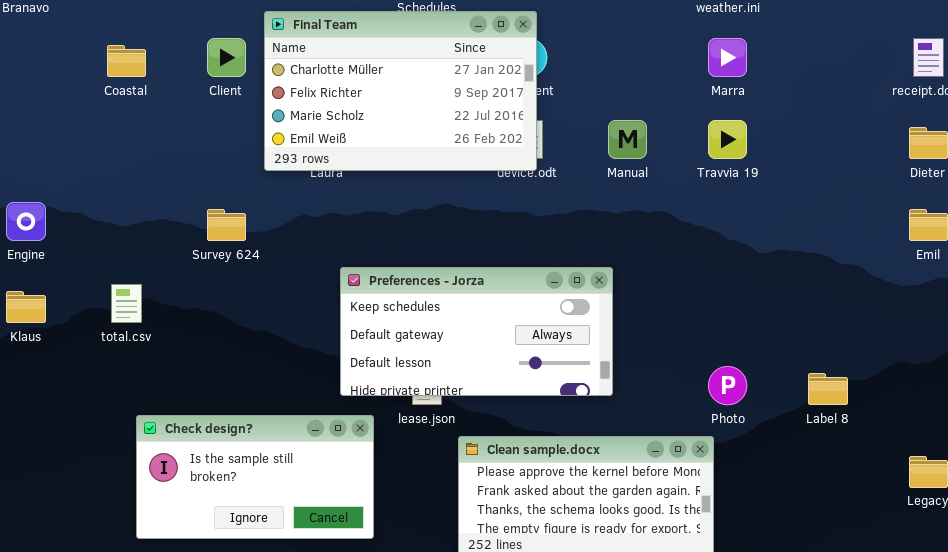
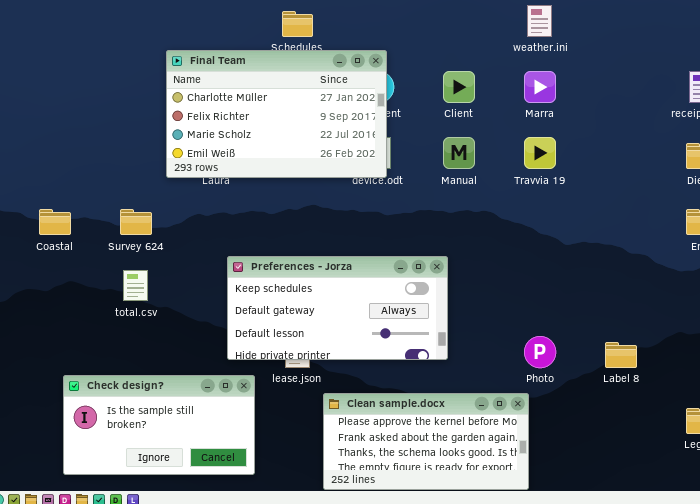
Client: [207,38,246,77] -> [443,71,475,103], moved
Coastal: [107,45,146,77] -> [39,209,71,235], moved
total.csv: [111,284,142,323] -> [123,270,148,301], moved

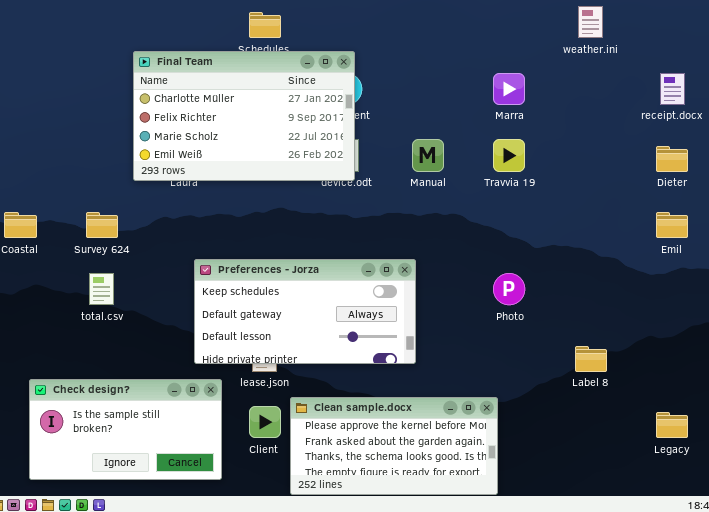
weather.ini: [527,5,552,37] -> [578,6,603,38], moved
Client: [443,71,475,103] -> [249,406,281,438], moved
Photo: [524,336,556,368] -> [493,273,525,305], moved

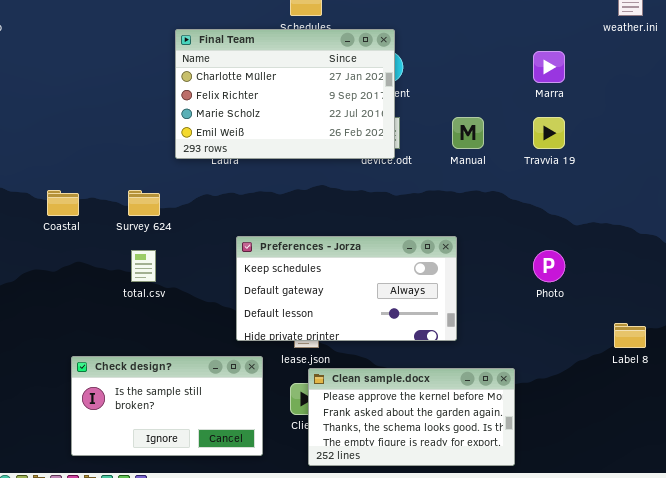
Clean sample.docx: [290,397,498,495] -> [308,368,515,466], moved

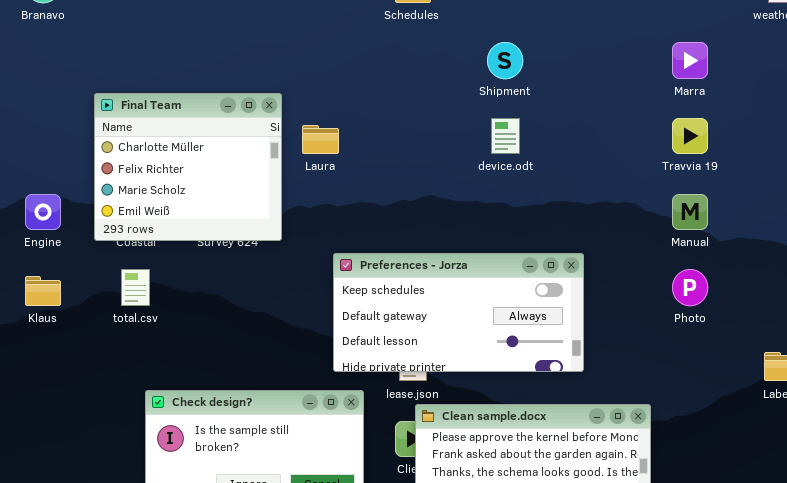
Final Team: [175,29,395,159] -> [94,93,282,241], moved, resized
Manual: [452,117,484,149] -> [672,194,708,230], moved
total.csv: [131,250,156,282] -> [121,269,150,306], moved

